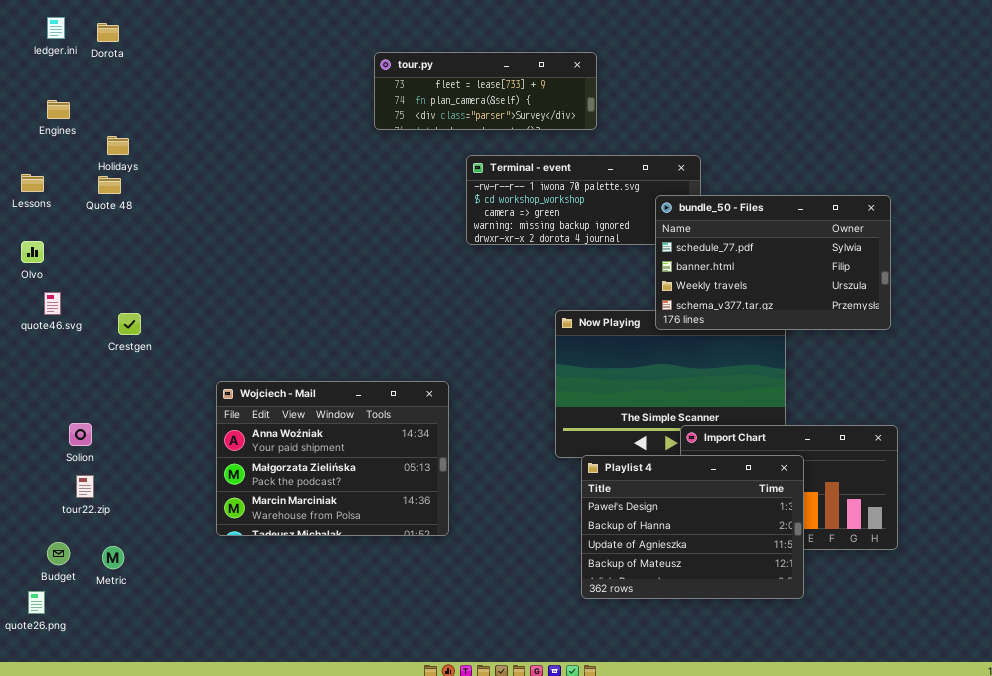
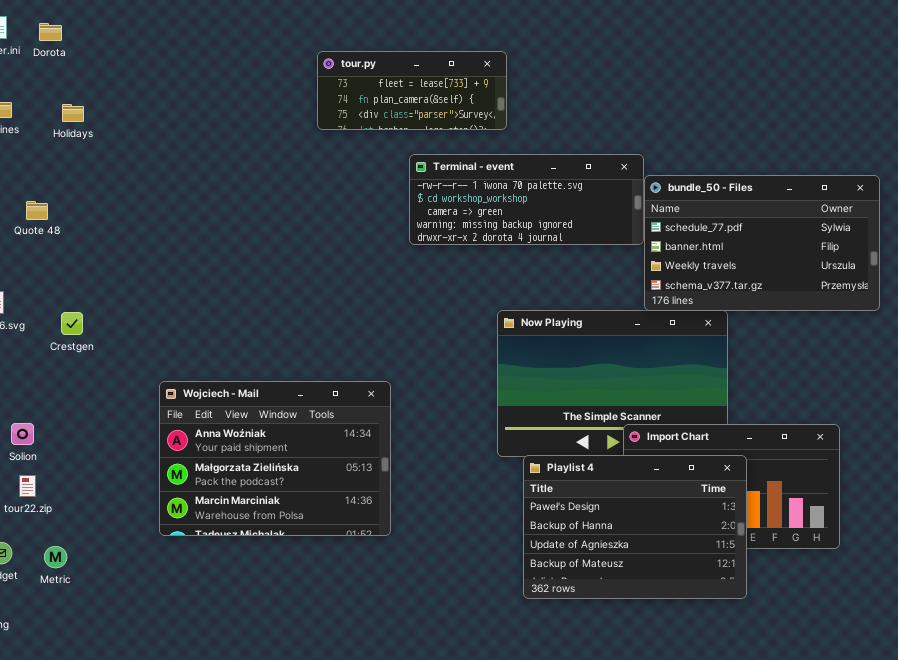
tour.py: [374,52,597,130] -> [317,51,507,130], resized
Holidays: [107,136,129,155] -> [62,104,84,122], moved
Quote 48: [98,176,121,194] -> [26,201,48,220], moved
bundle_50 - Files: [655,195,891,330] -> [644,175,880,311], moved

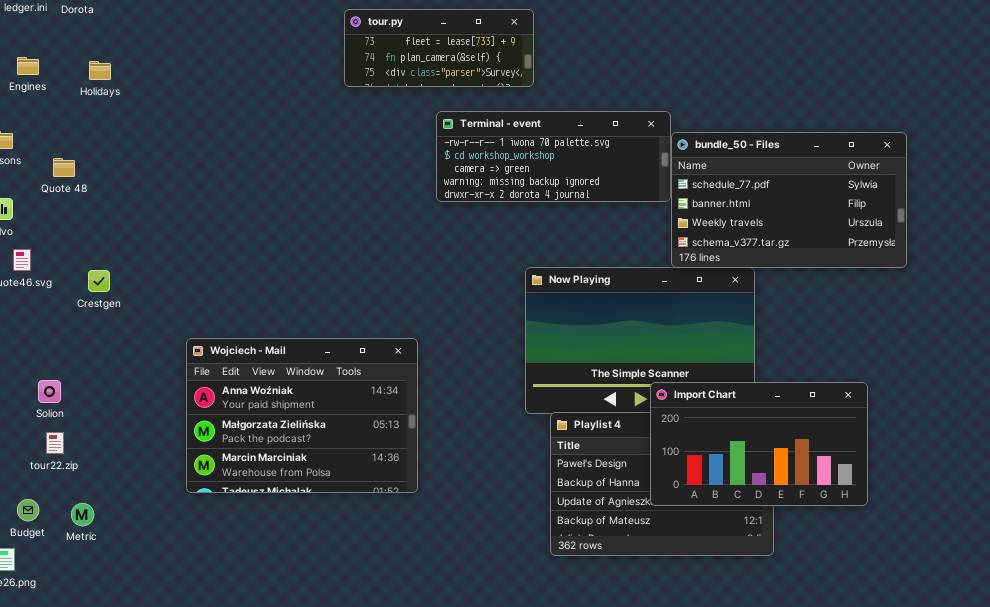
Import Chart: [623,424,840,549] -> [650,382,868,506], raised

